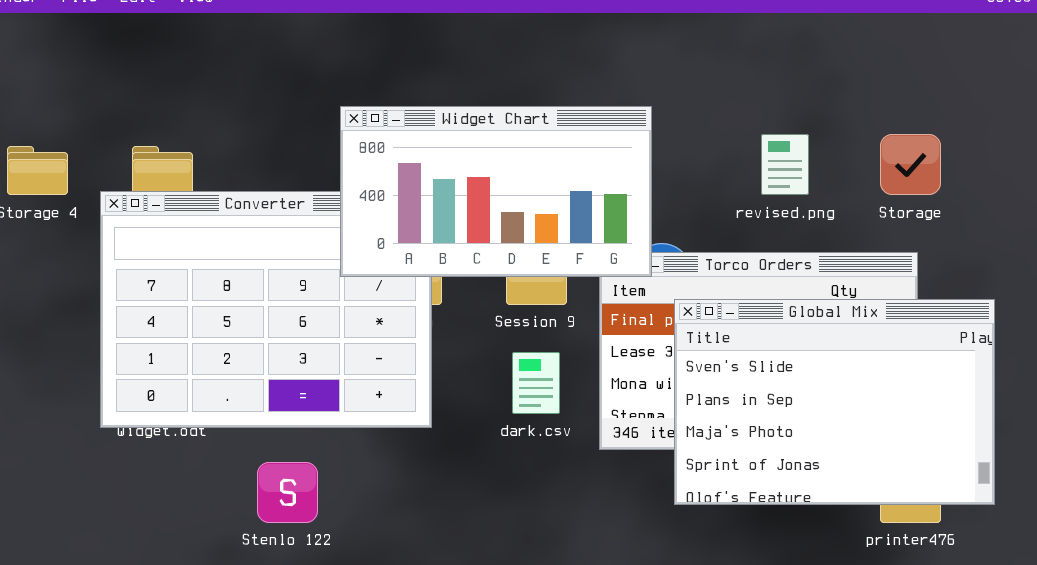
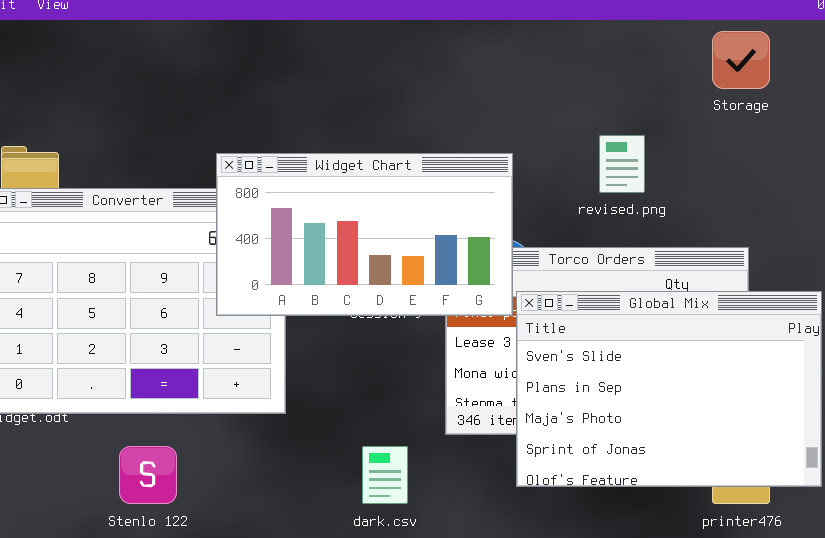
Widget Chart: [340,106,652,277] -> [216,153,513,316], moved
Storage: [880,134,941,195] -> [712,31,770,89], moved
dark.csv: [512,352,560,414] -> [362,446,408,504], moved

